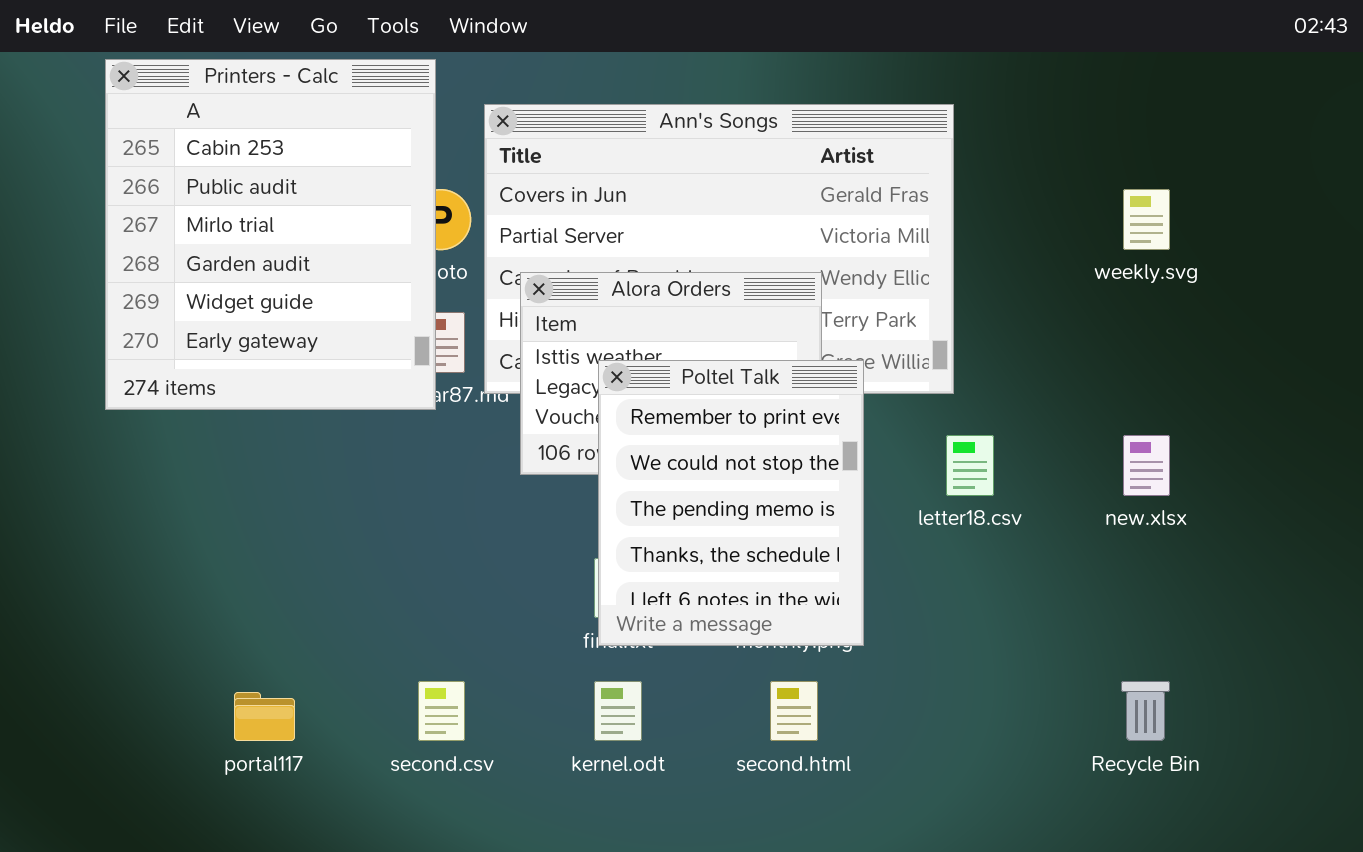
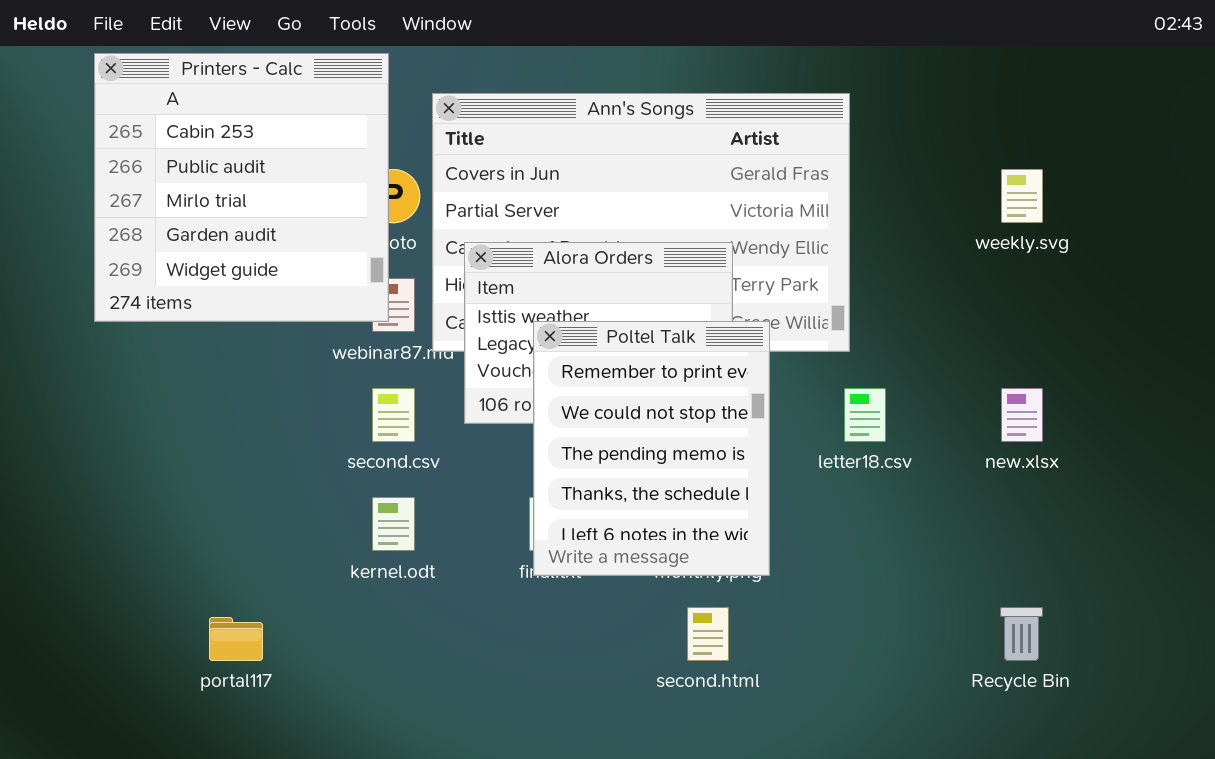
Printers - Calc: [105,59,436,410] -> [94,53,389,322], resized
second.csv: [418,681,465,741] -> [372,388,415,442], moved
kernel.odt: [594,681,642,741] -> [372,497,415,551], moved

